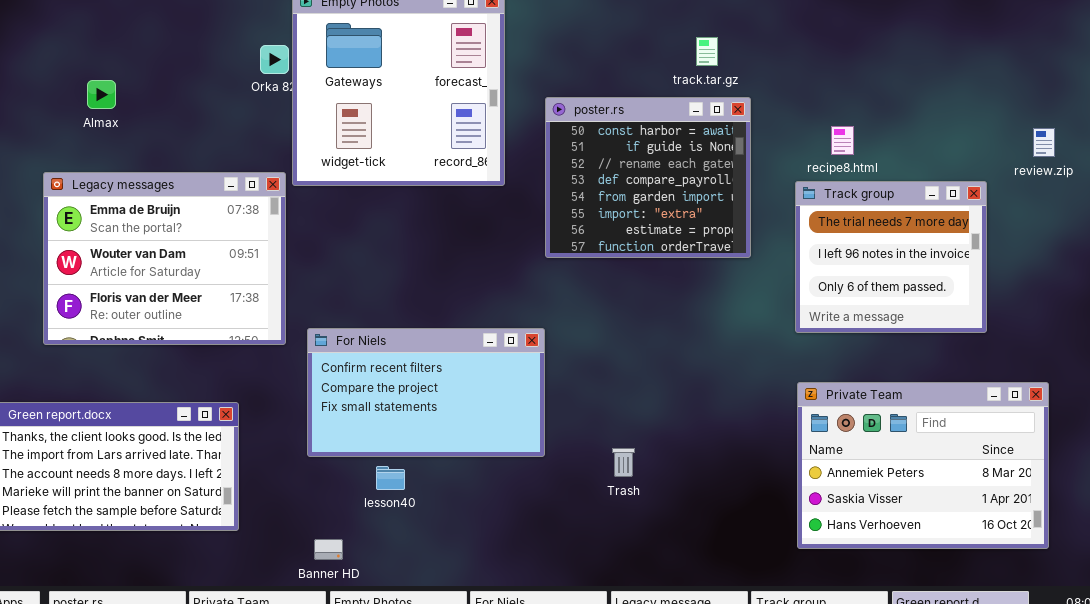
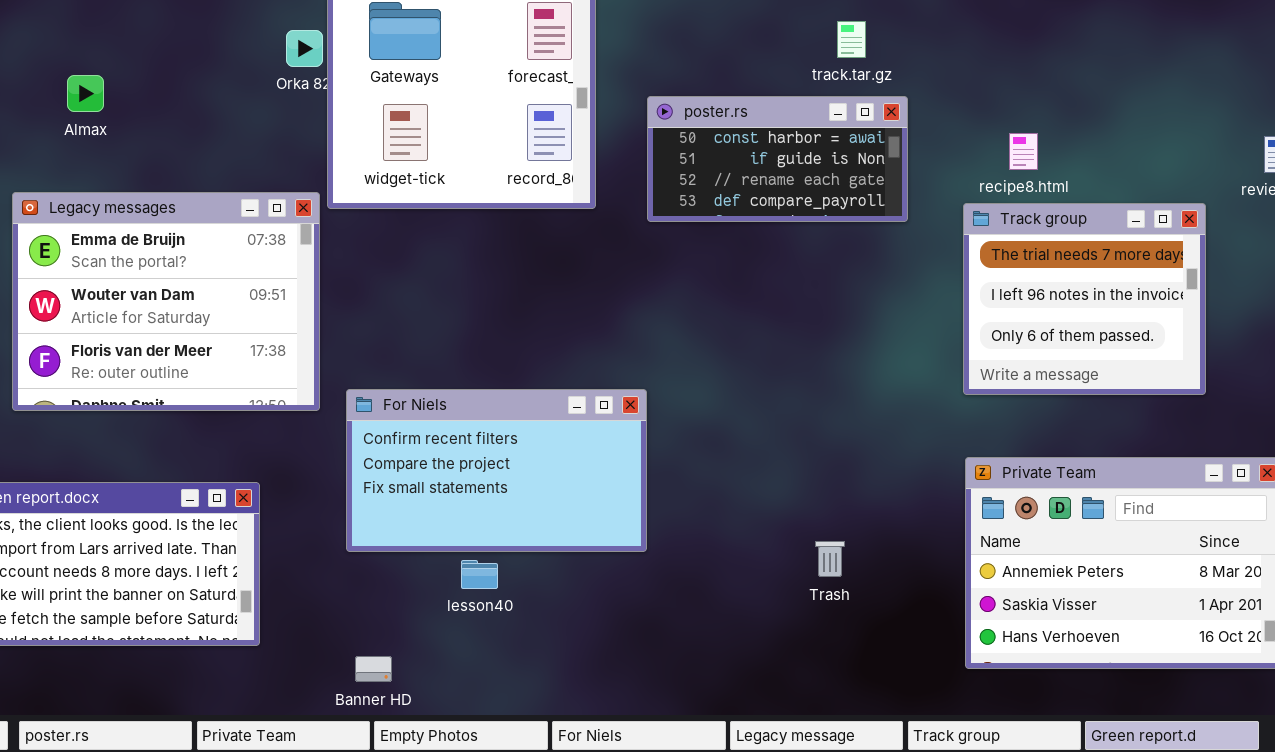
poster.rs: [545,97,751,258] -> [647,96,908,222], resized
Trash: [612,448,635,477] -> [815,541,845,577], moved
lesson40: [376,466,405,490] -> [461,560,498,589], moved

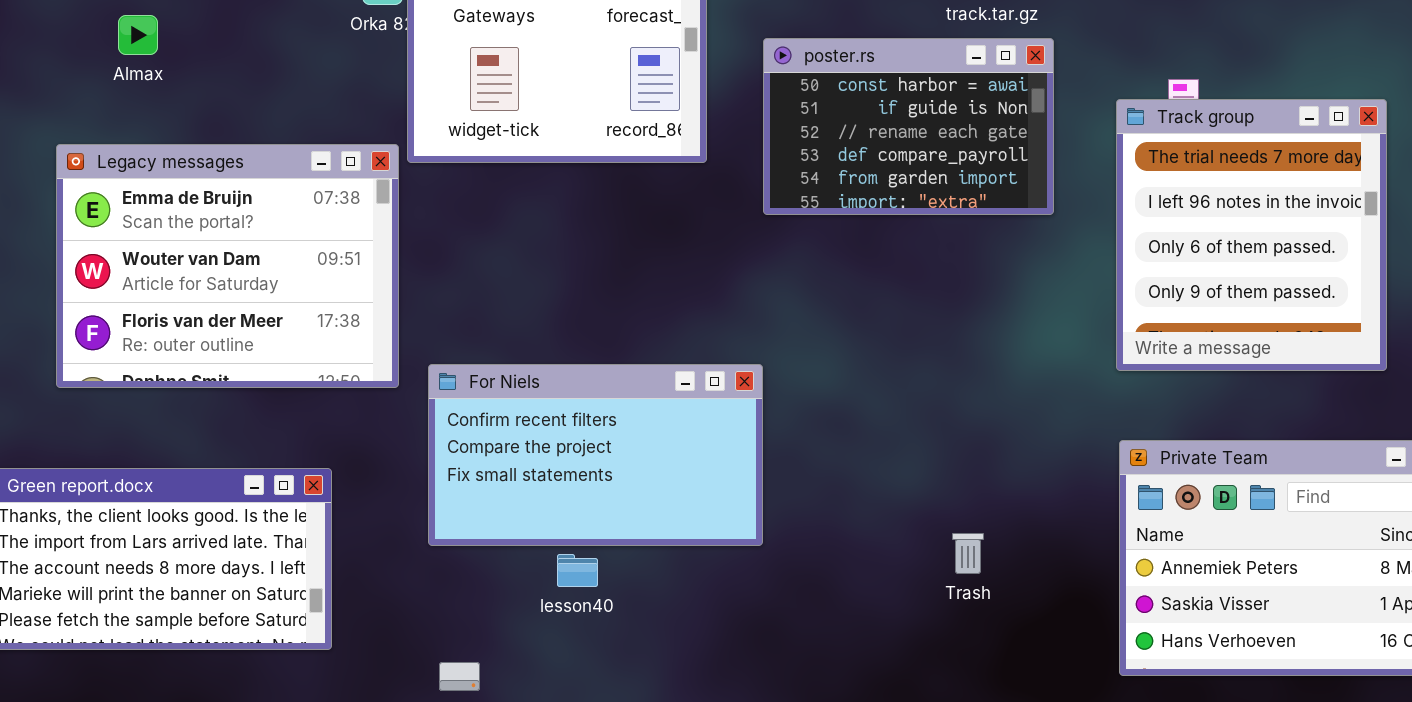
poster.rs: [647,96,908,222] -> [763,38,1054,215], resized
Track group: [963,203,1206,395] -> [1116,99,1387,371], resized

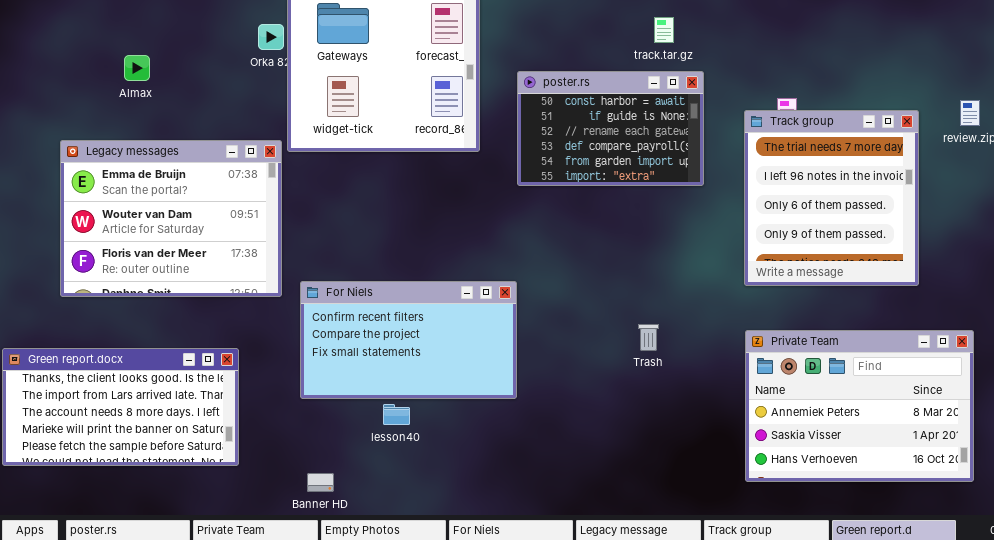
Almax: [118,15,158,55] -> [124,55,150,81], moved
Trash: [952,533,984,574] -> [638,324,659,351], moved

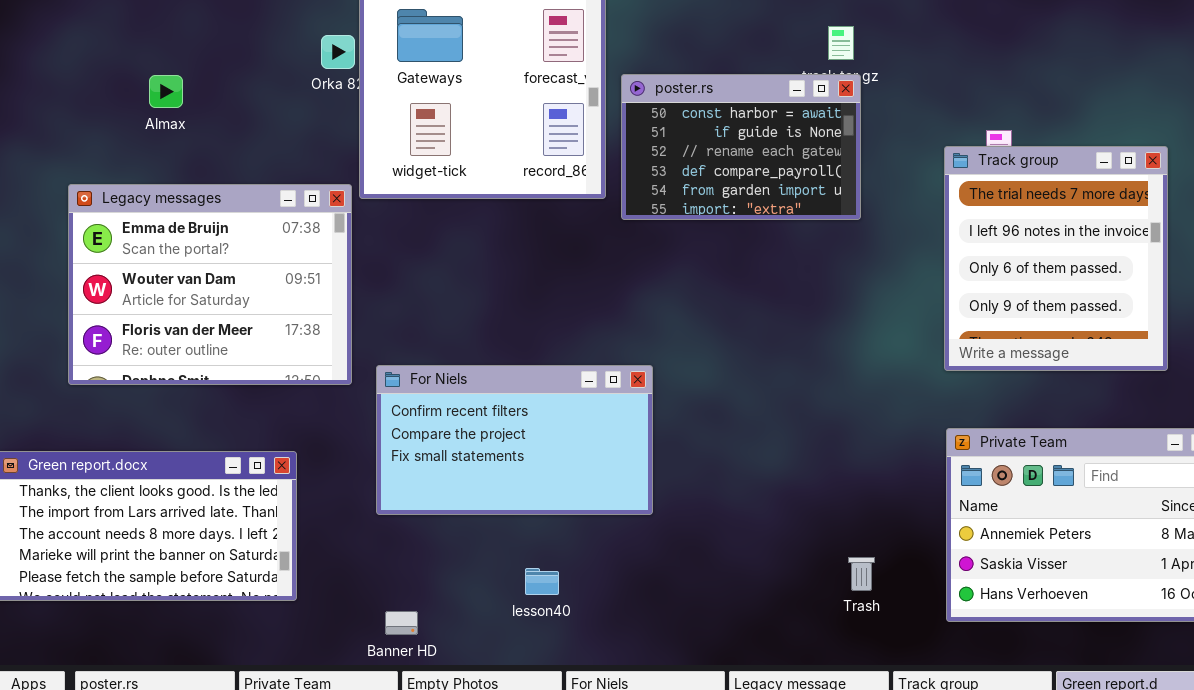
poster.rs: [517,71,704,186] -> [621,74,861,220], moved
Trash: [638,324,659,351] -> [848,557,875,591], moved
lesson40: [383,404,410,425] -> [525,568,559,595], moved

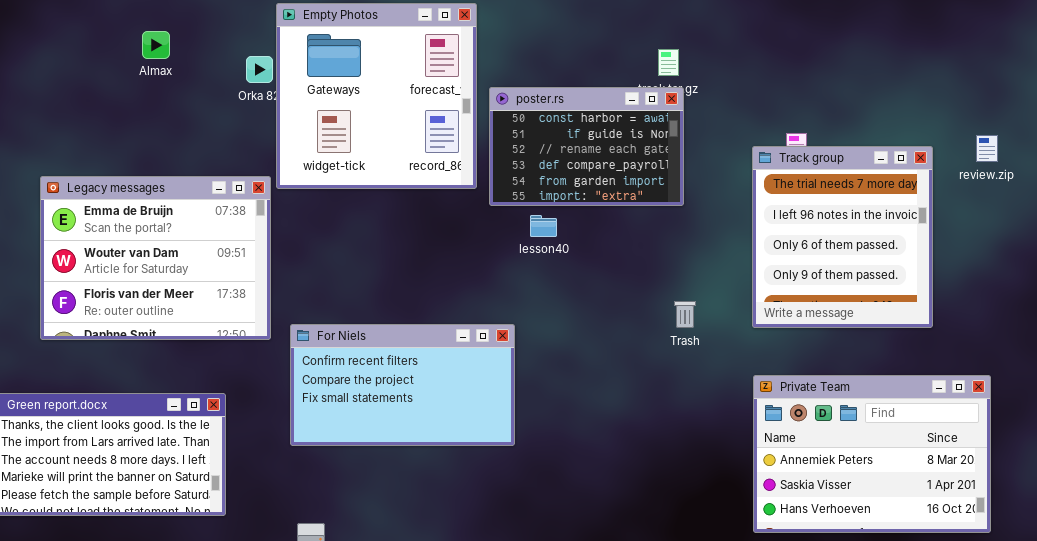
Almax: [149,75,183,108] -> [142,31,170,59], moved
Trash: [848,557,875,591] -> [674,301,696,328], moved
lesson40: [525,568,559,595] -> [530,215,557,237], moved

